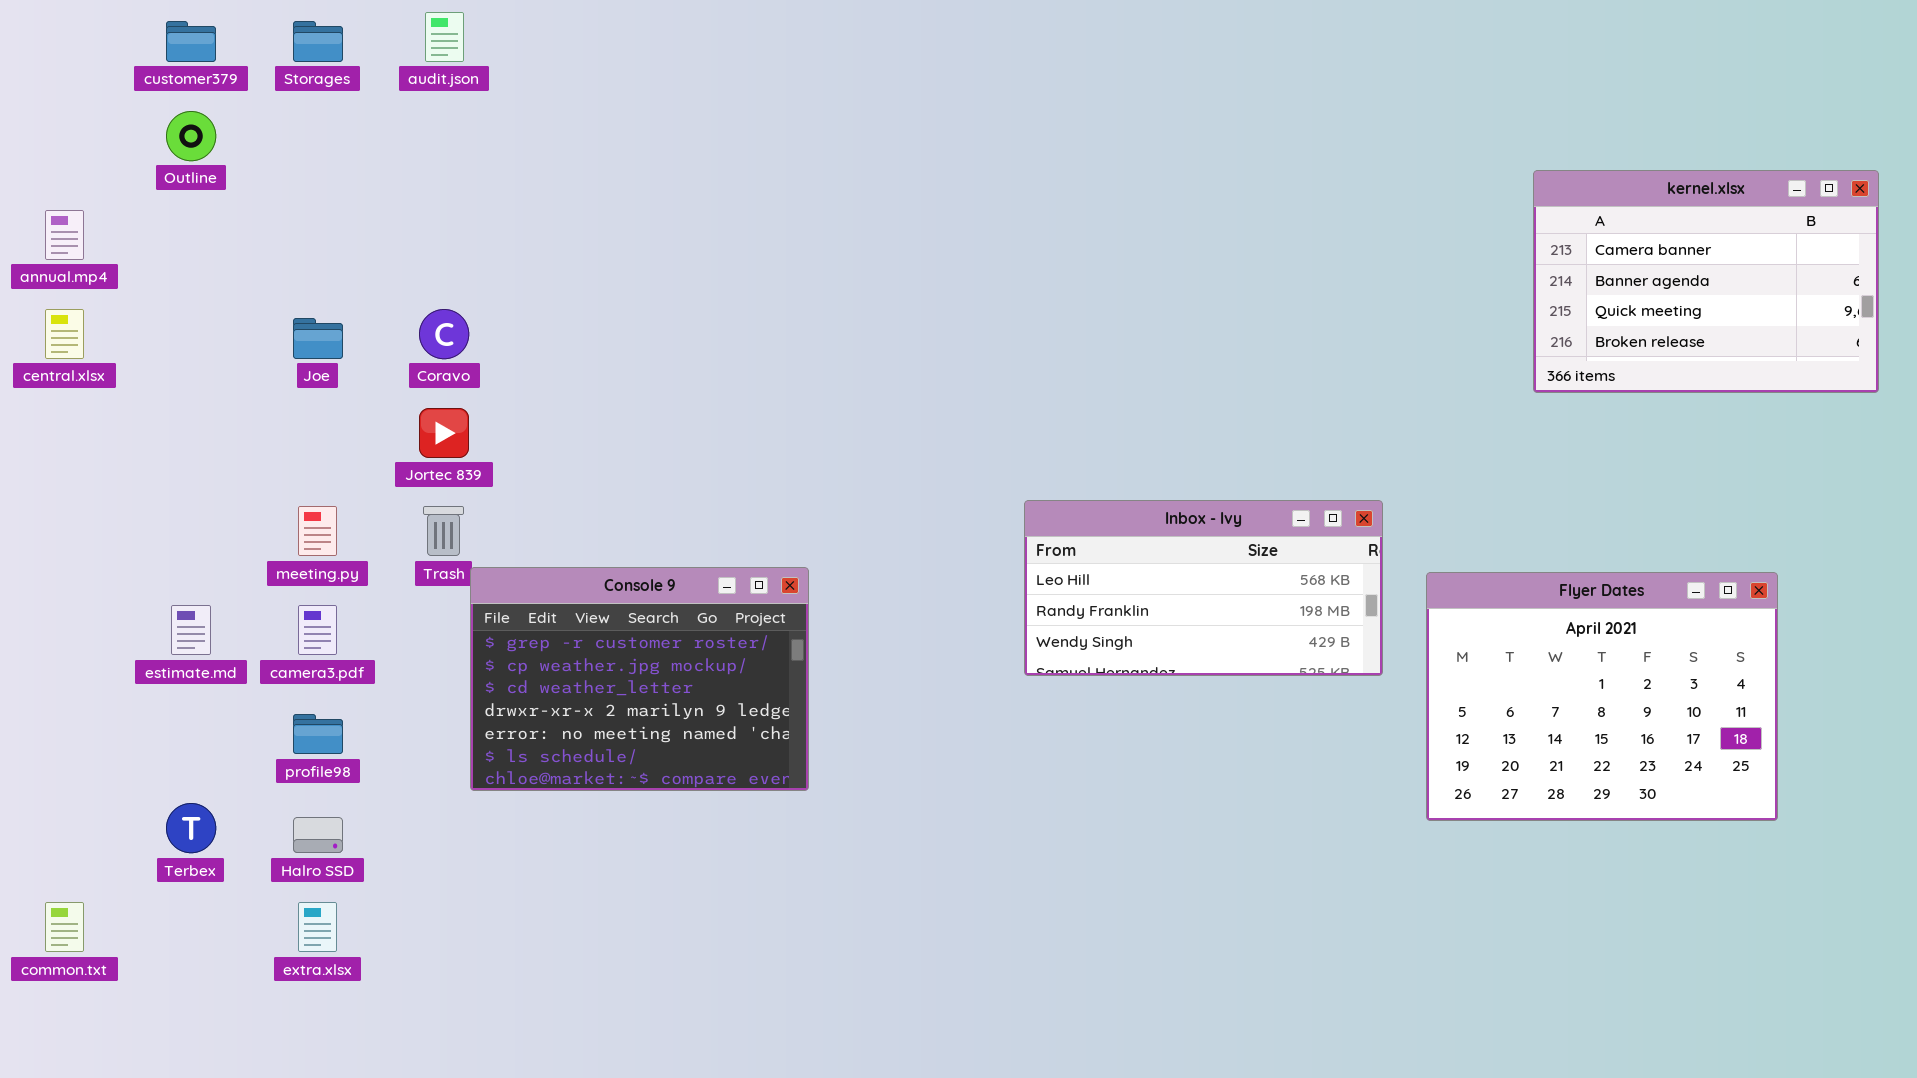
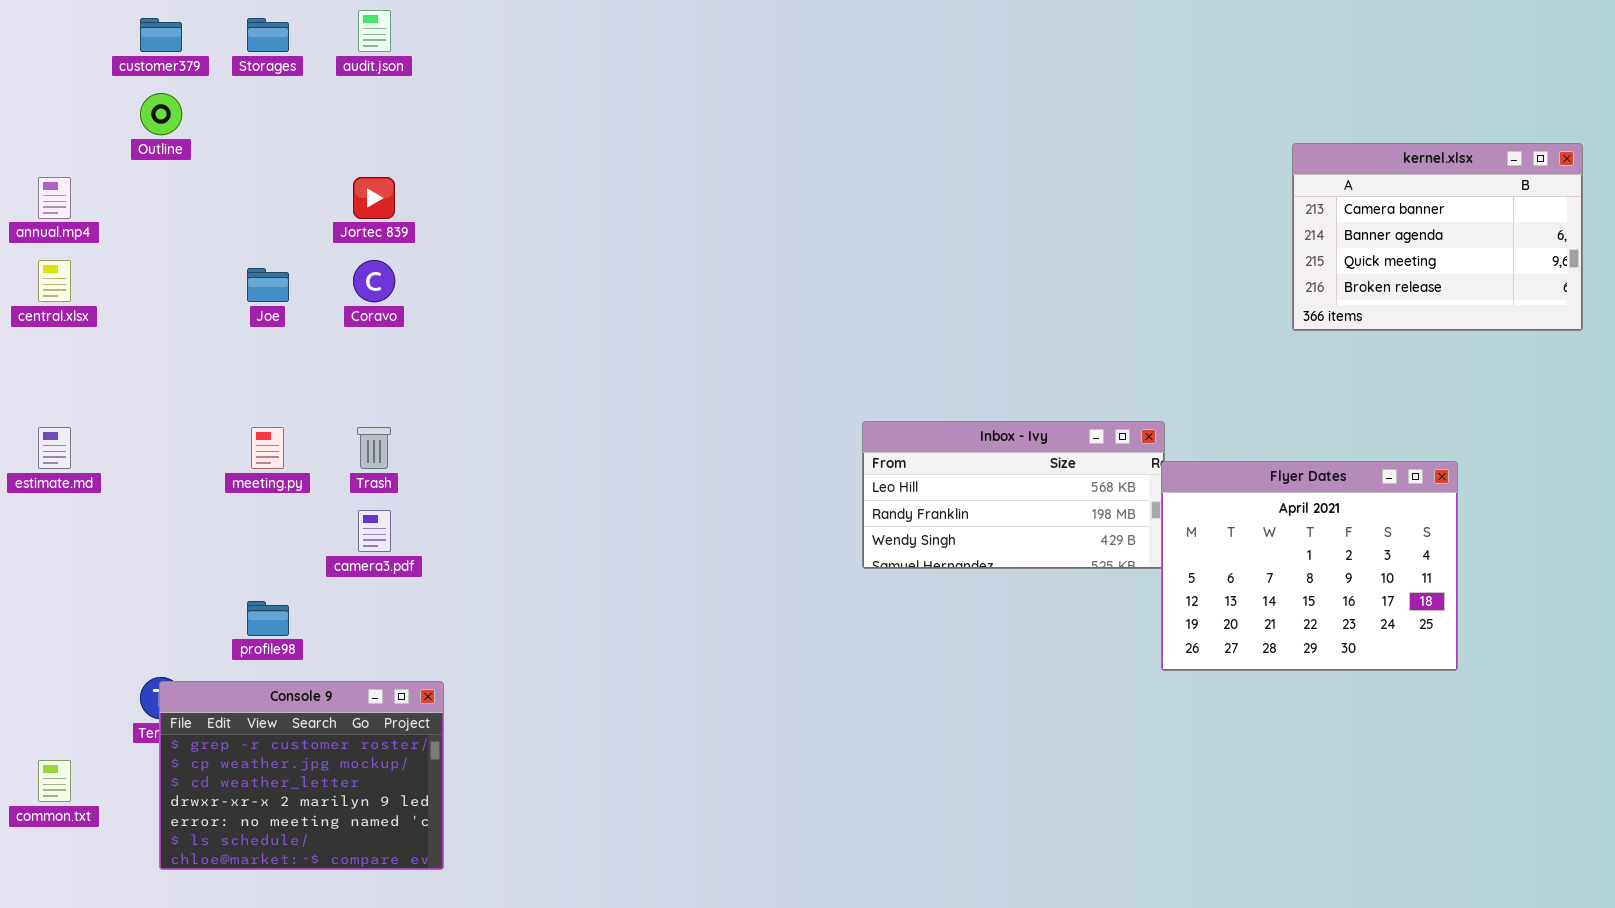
Jortec 839: [419,408,469,458] -> [353,177,395,219], moved
Console 9: [470,567,809,791] -> [159,681,444,870], moved
Flyer Dates: [1426,572,1778,821] -> [1161,461,1458,671], moved
estimate.md: [171,605,211,655] -> [38,427,71,469], moved
camera3.pdf: [298,605,337,655] -> [358,510,391,552], moved

